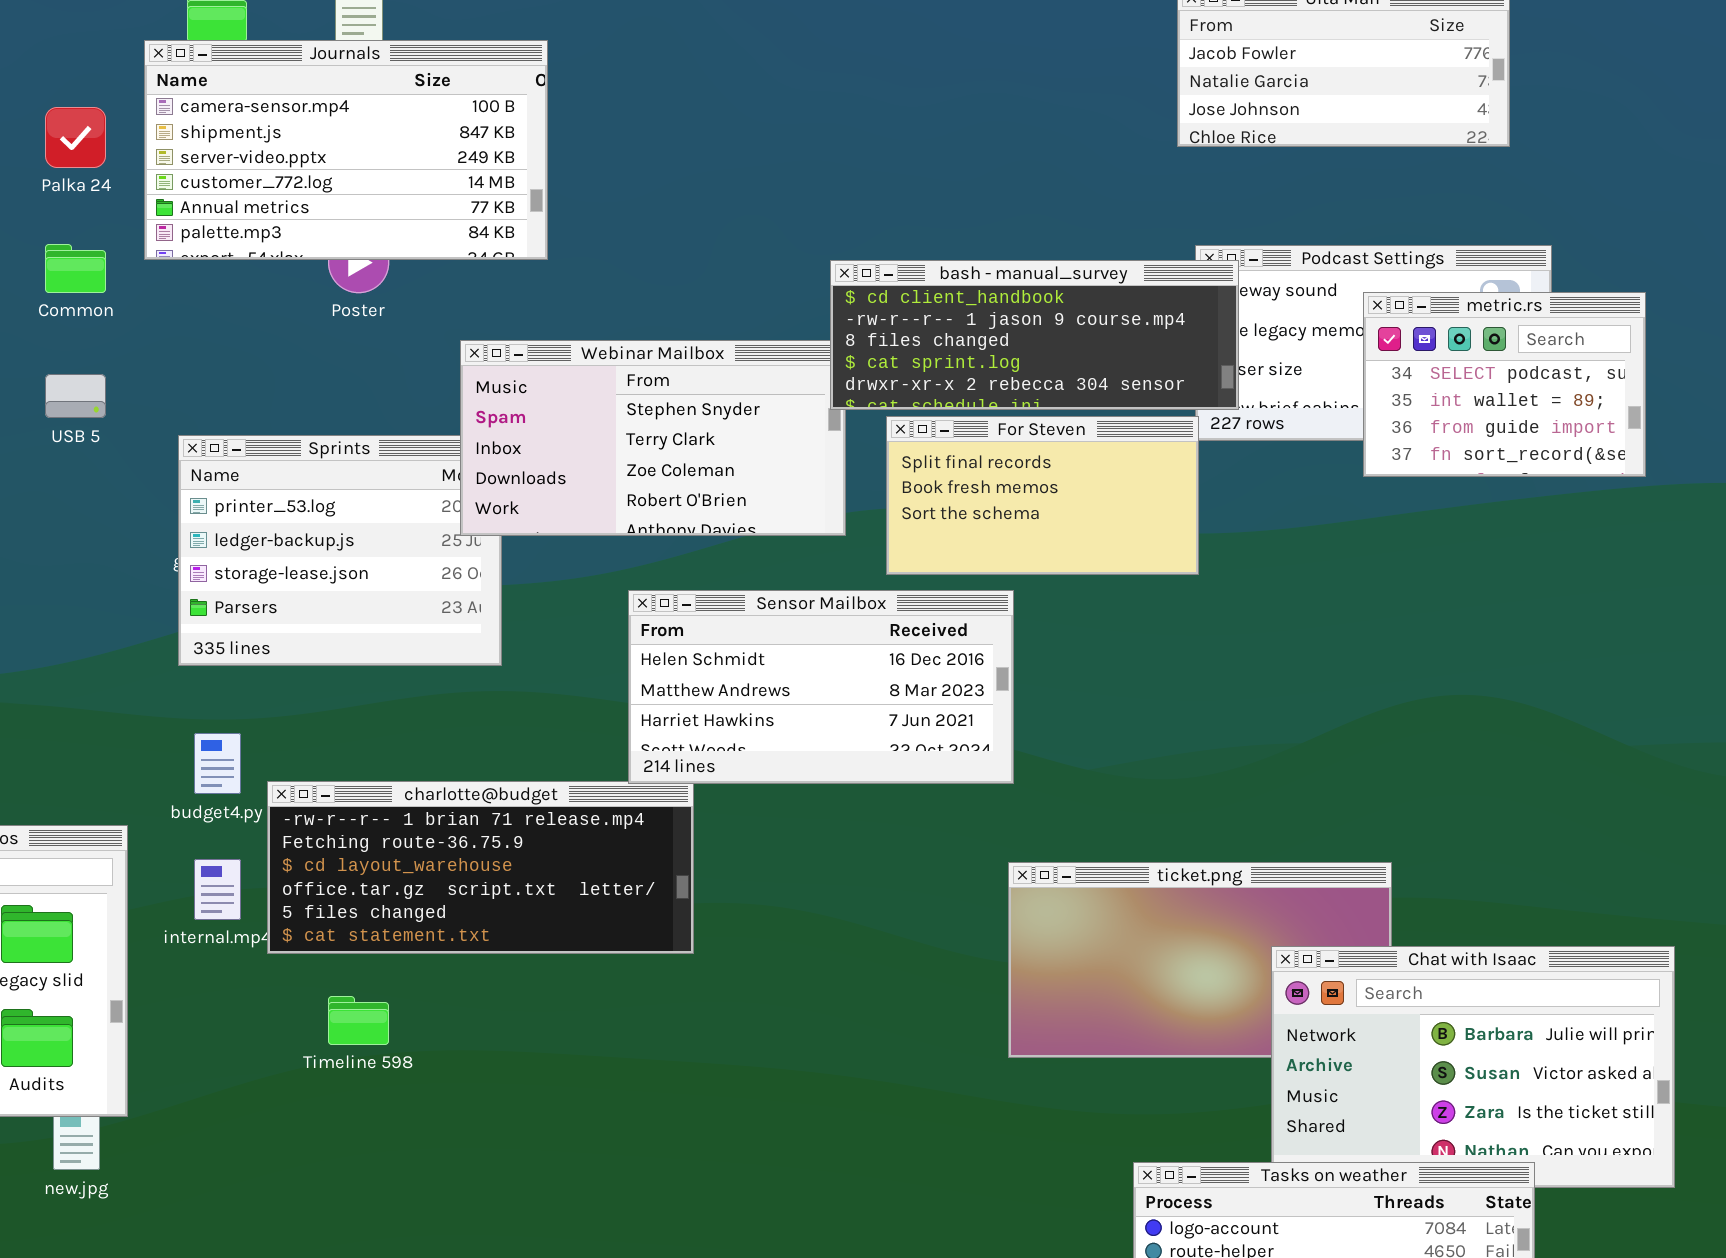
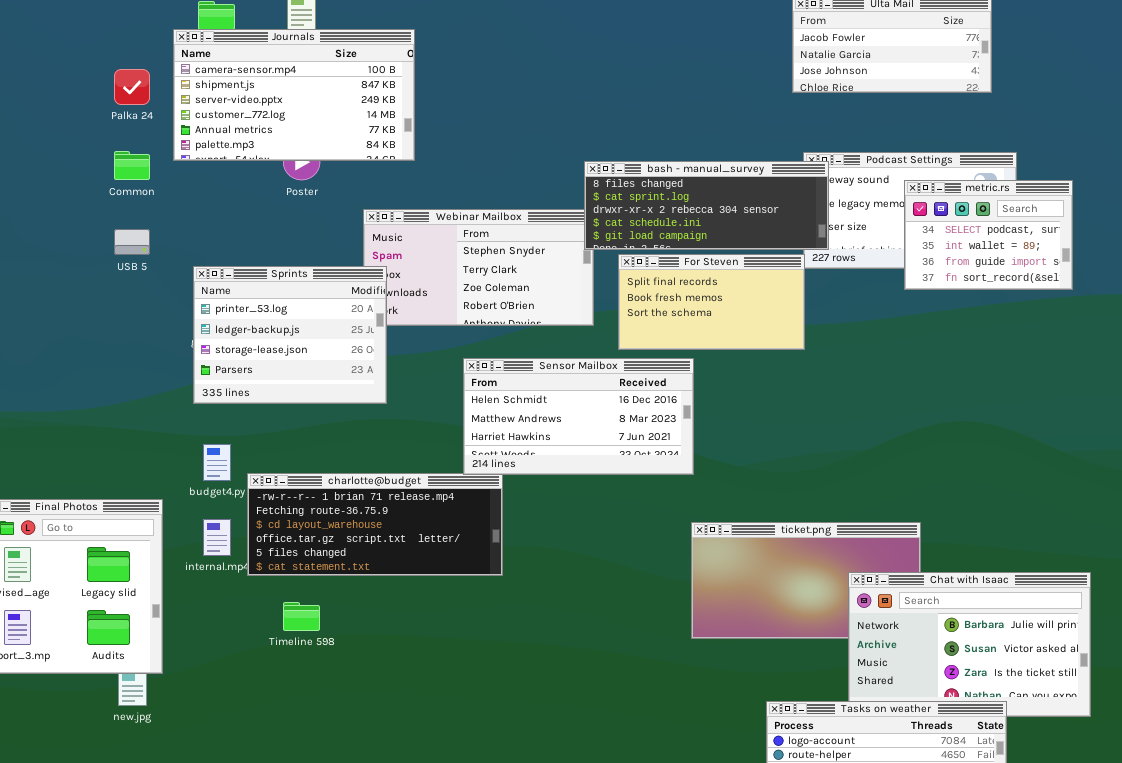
bash - manual_survey: [830,260,1239,410] -> [584,161,829,250], scrolled down 2 rows
Sprints: [178,435,502,666] -> [193,266,387,404], raised

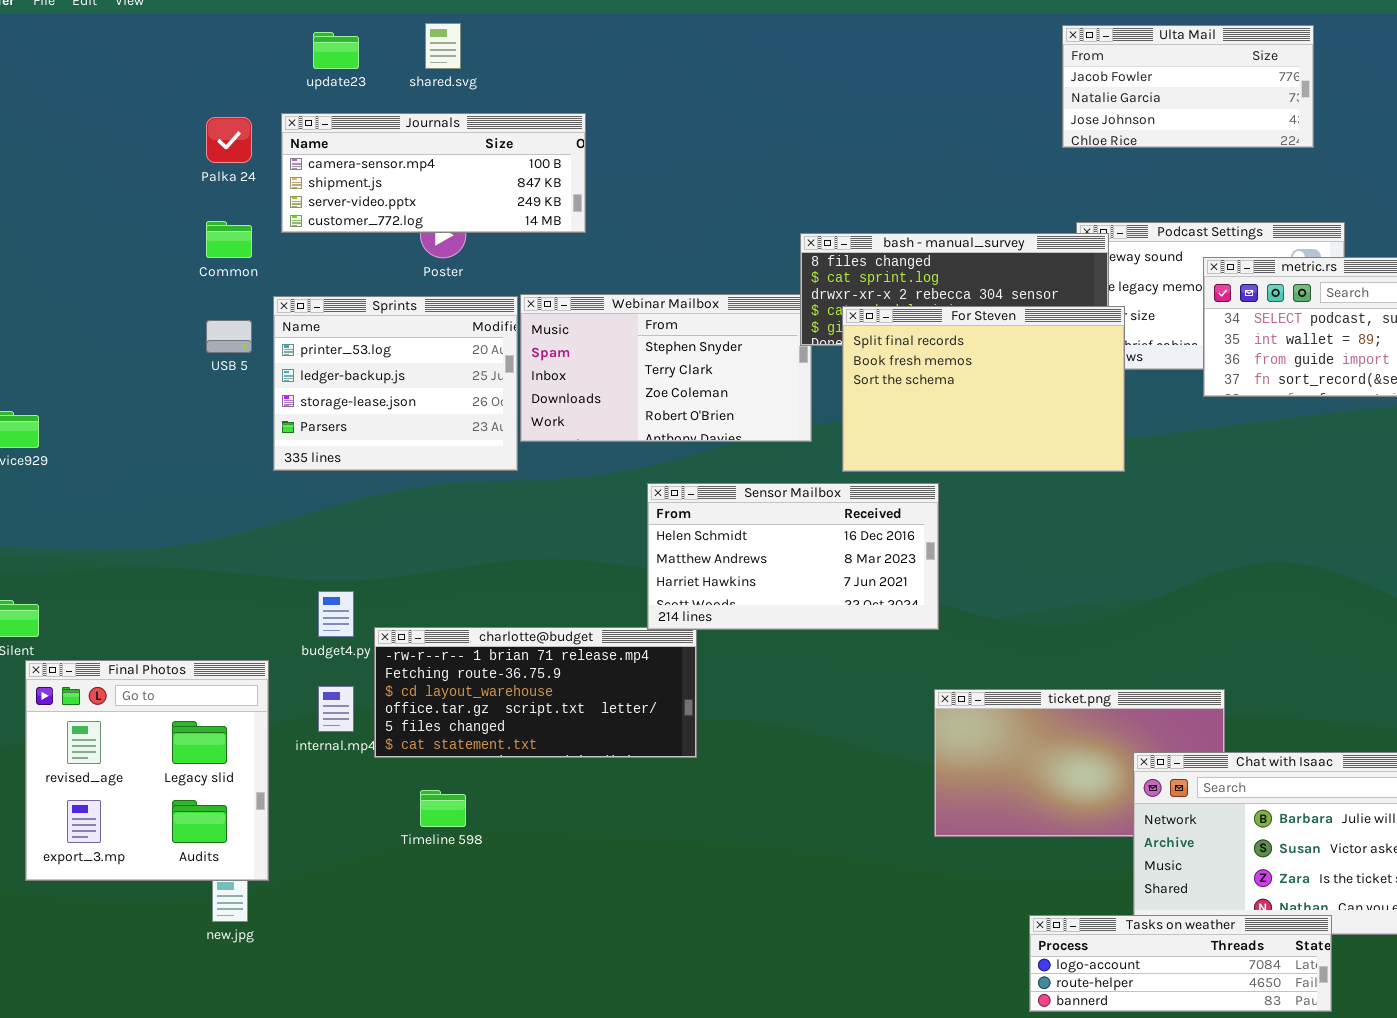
Journals: [173,29,415,161] -> [281,113,586,233], resized
For Steven: [618,254,805,350] -> [842,306,1125,472], resized
Sprints: [193,266,387,404] -> [273,296,518,471], moved

